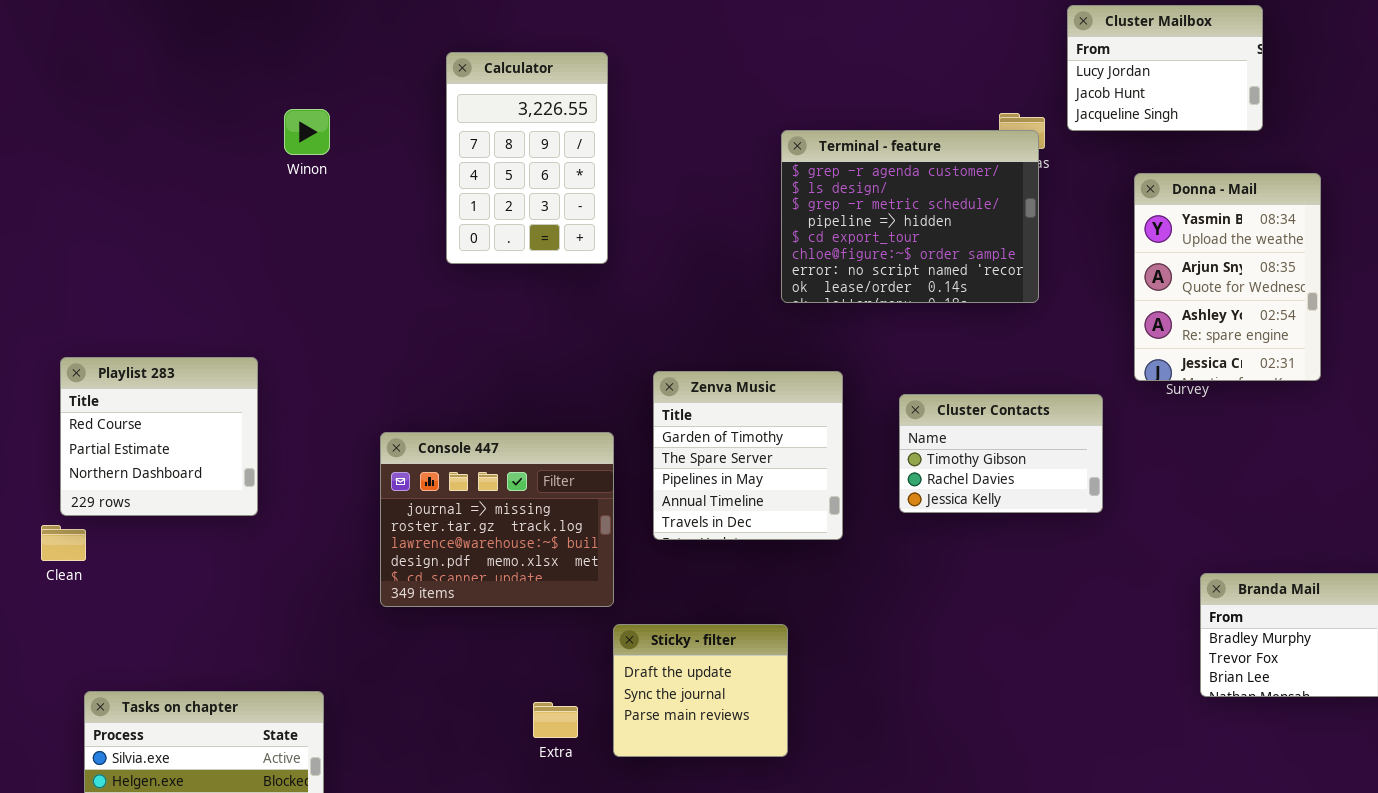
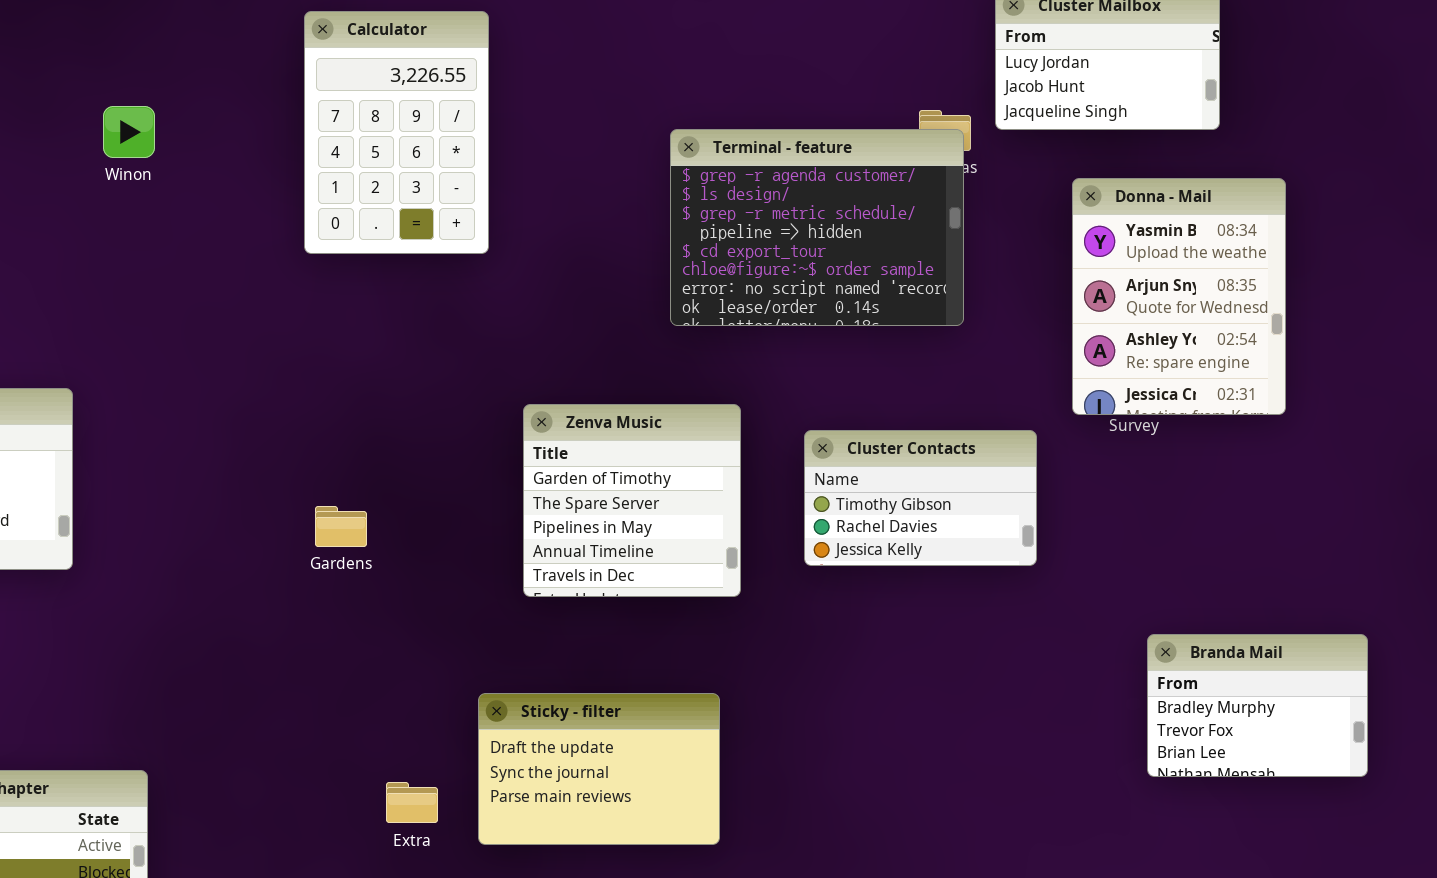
Calculator: [446,52,608,264] -> [304,11,489,254], moved
Console 447: [380,432,614,607] -> none, closed
Sticky - filter: [613,624,788,757] -> [478,693,720,845], resized

